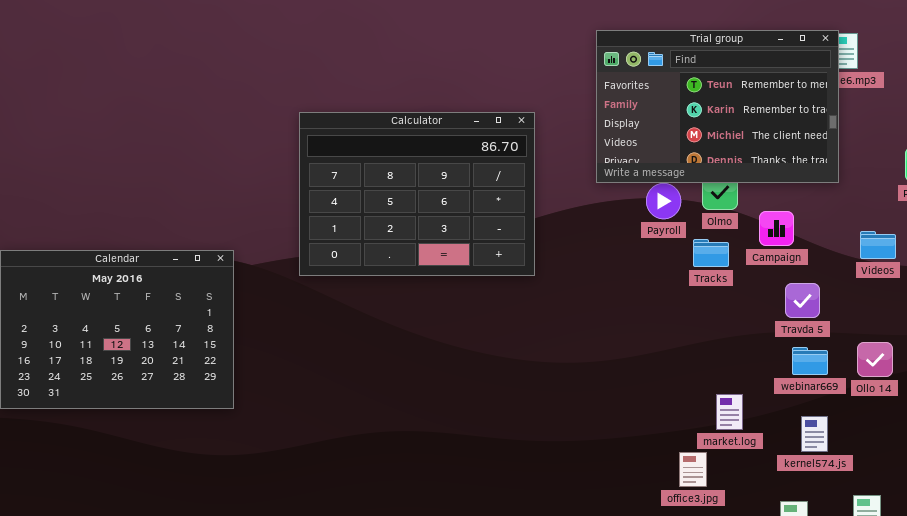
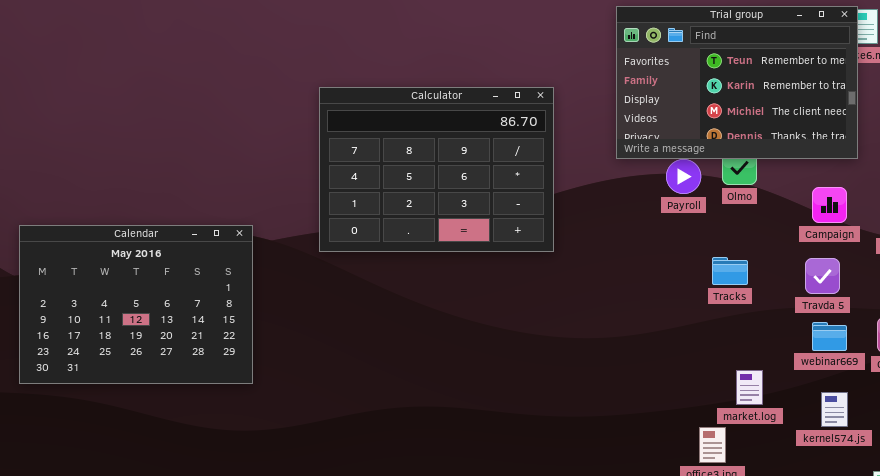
Campaign: [759,211,794,246] -> [812,187,847,223], moved
Tracks: [693,239,729,267] -> [712,257,748,285], moved

